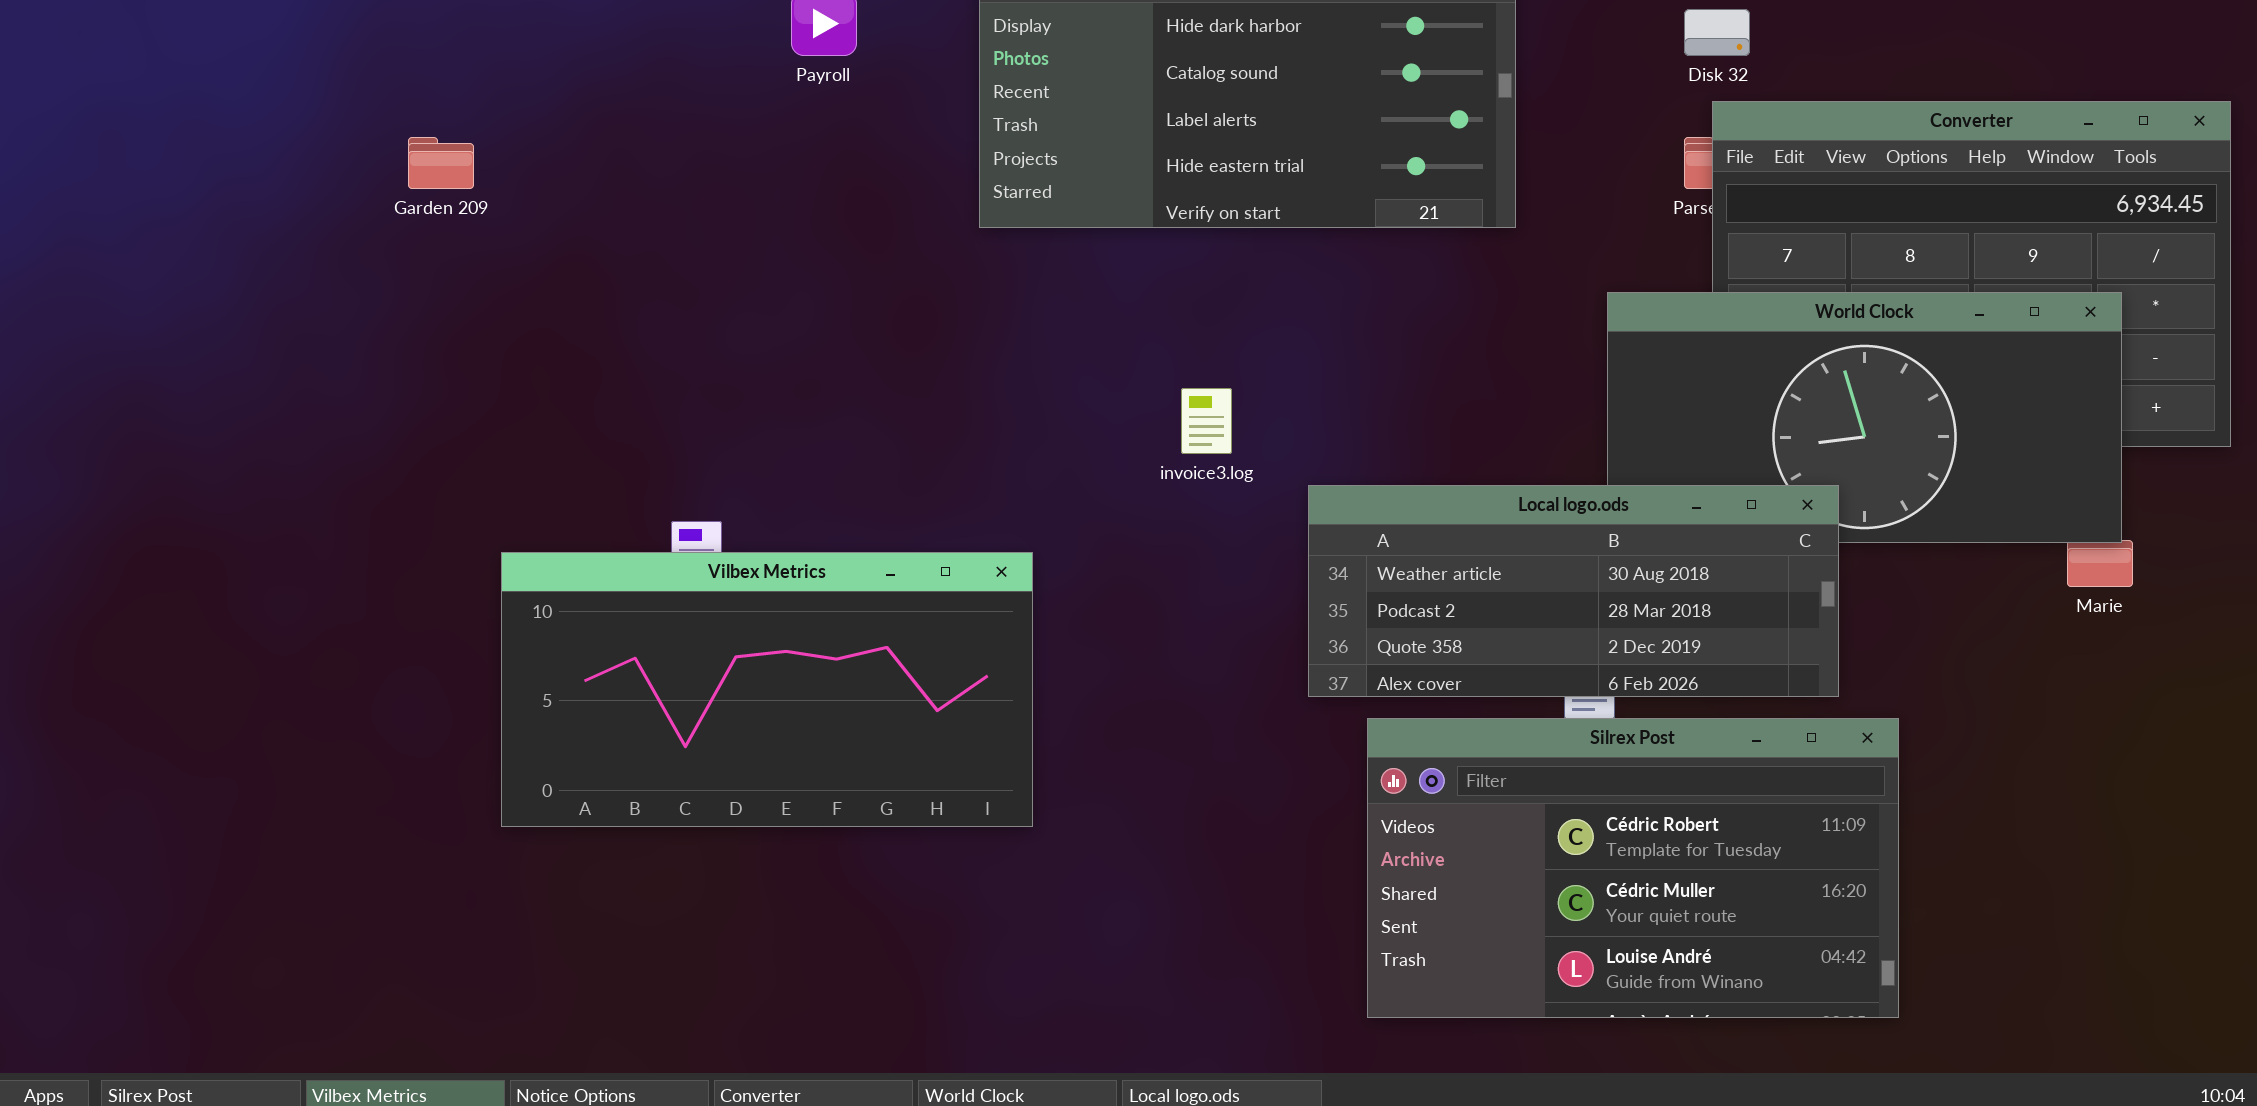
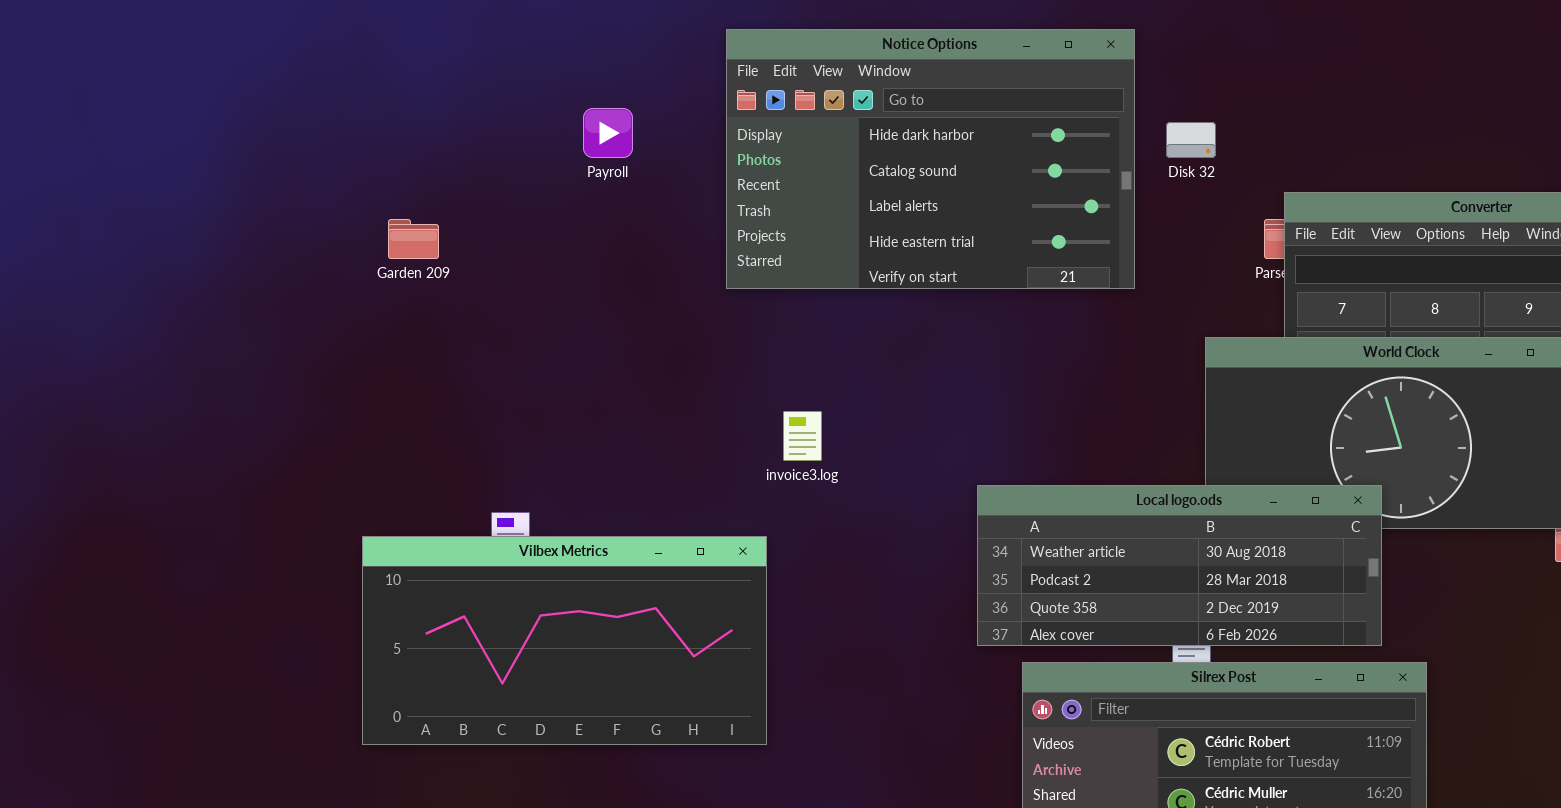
Disk 32: [1684,9,1750,56] -> [1166,122,1216,158], moved
Garden 209: [408,137,474,189] -> [388,219,439,259], moved
invoice3.log: [1181,388,1232,454] -> [783,411,822,461], moved

